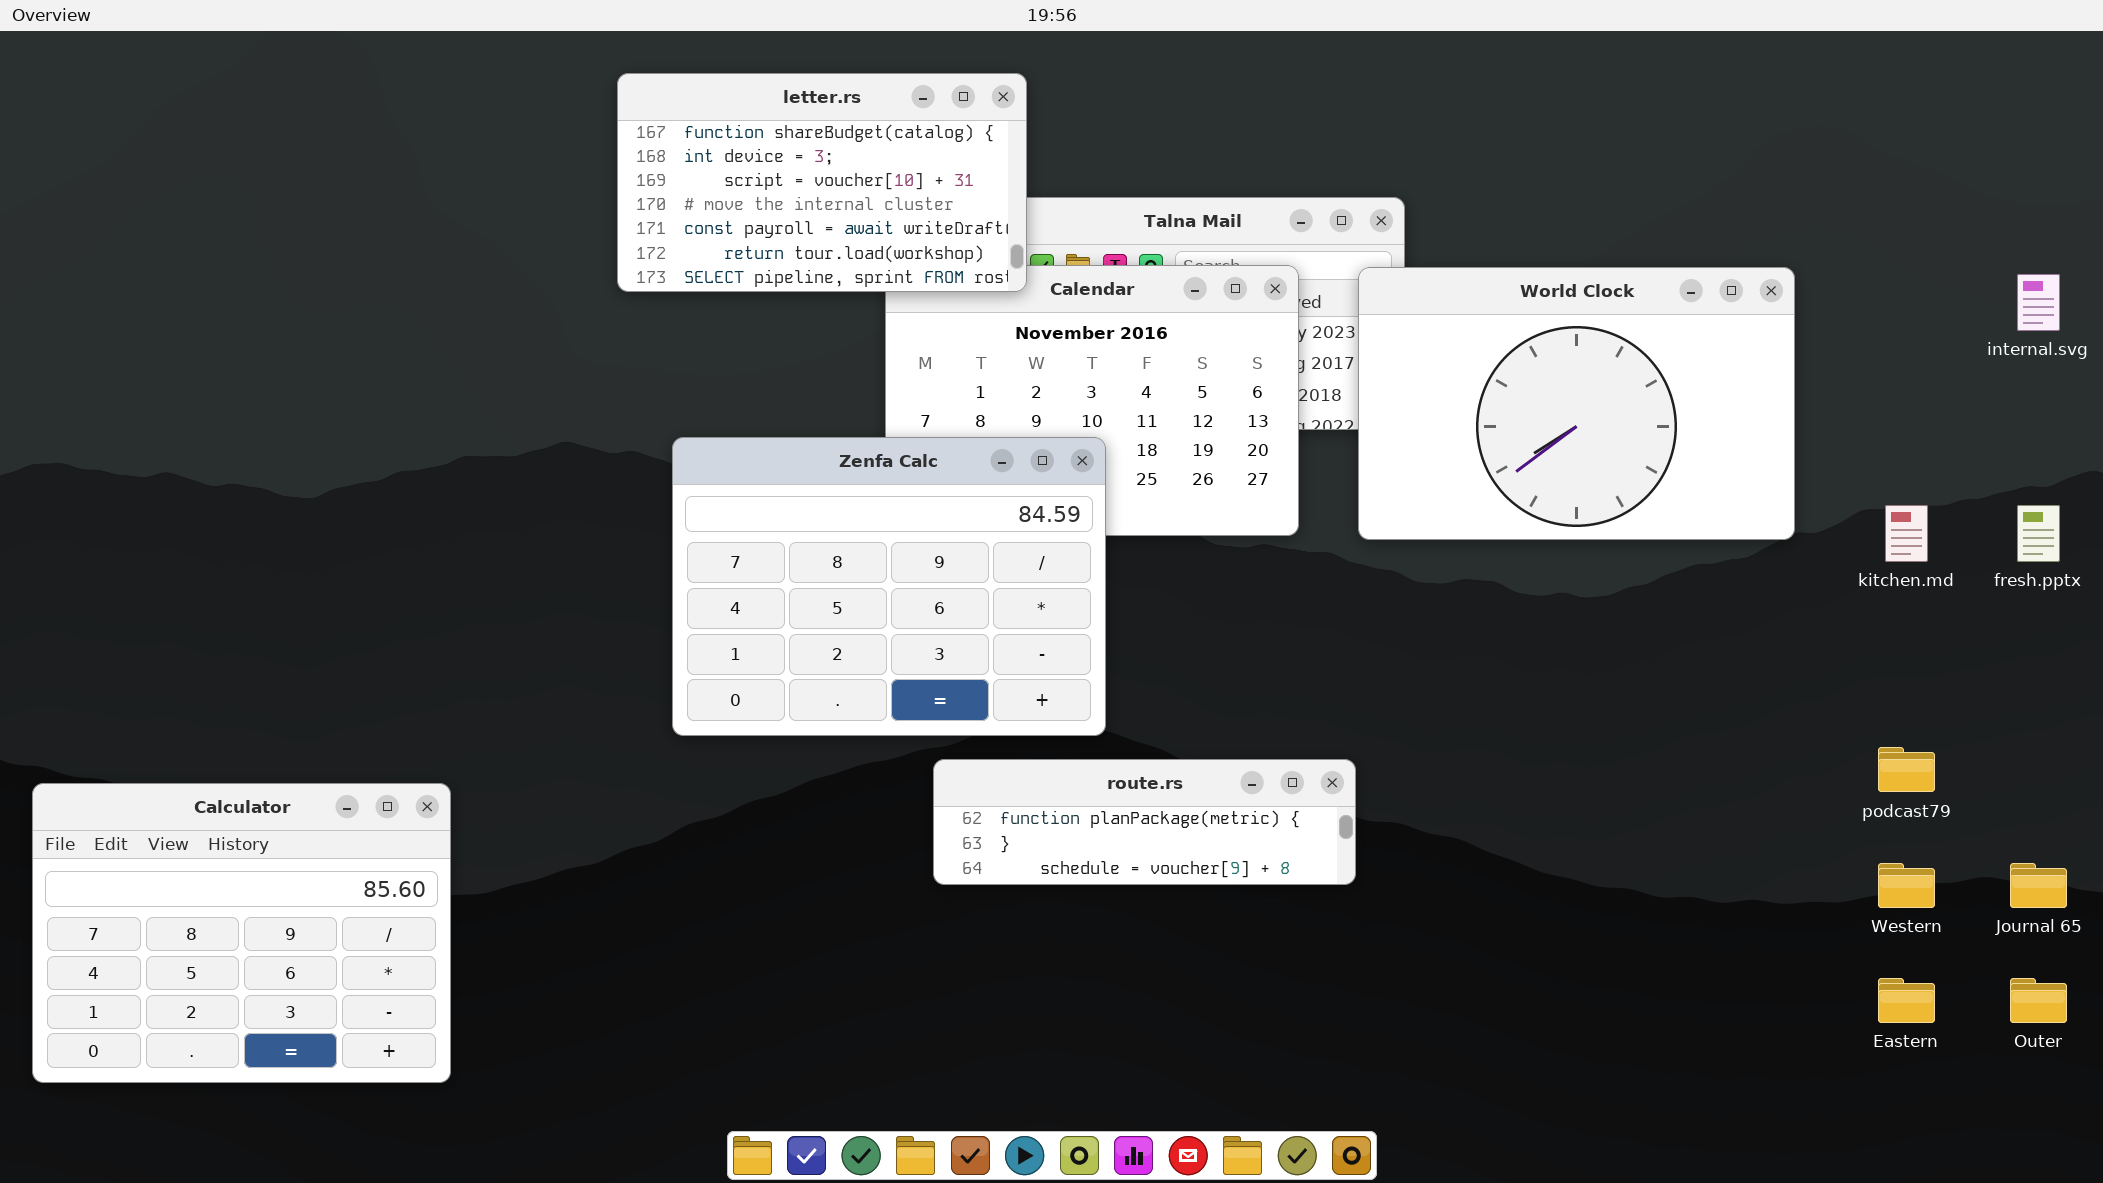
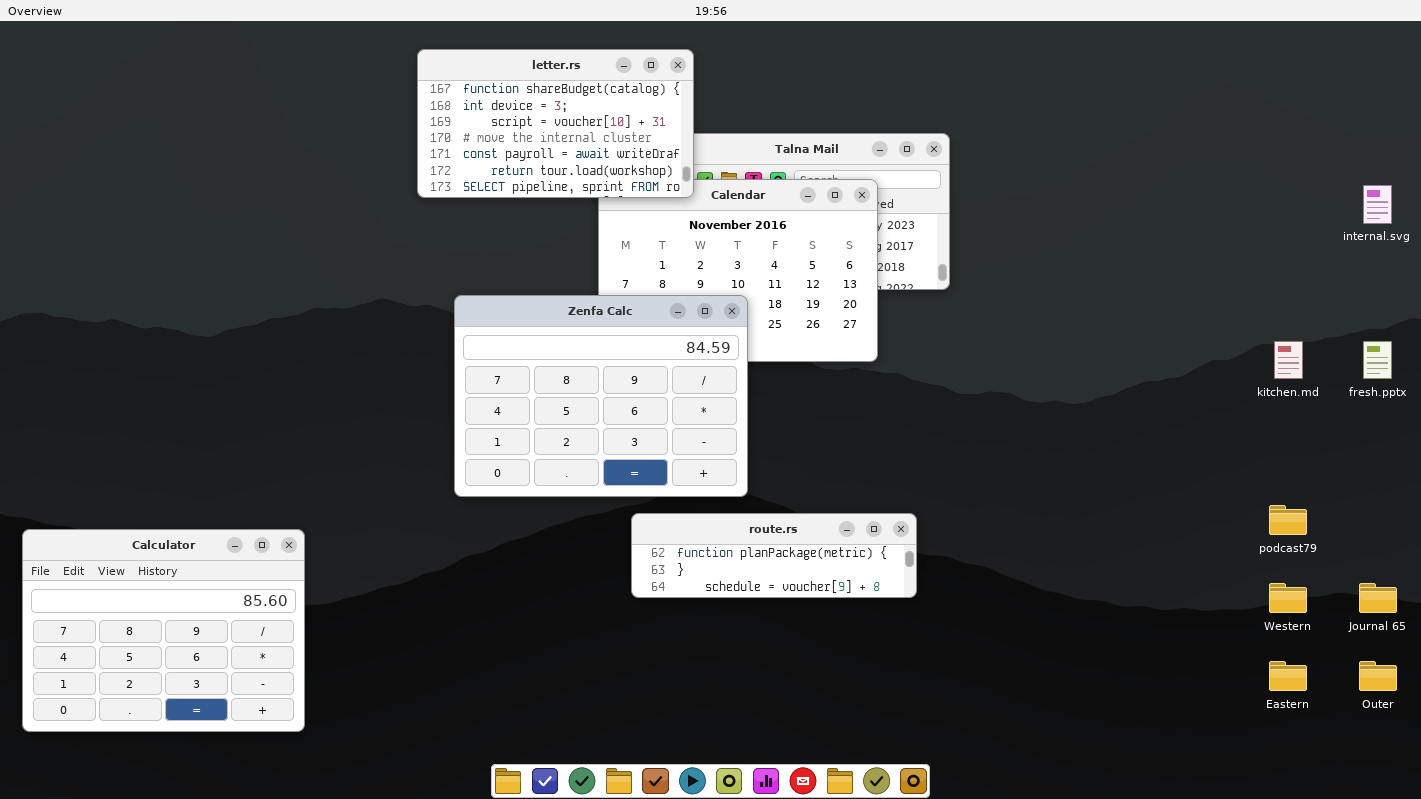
World Clock: [1358,267,1795,540] -> none, closed

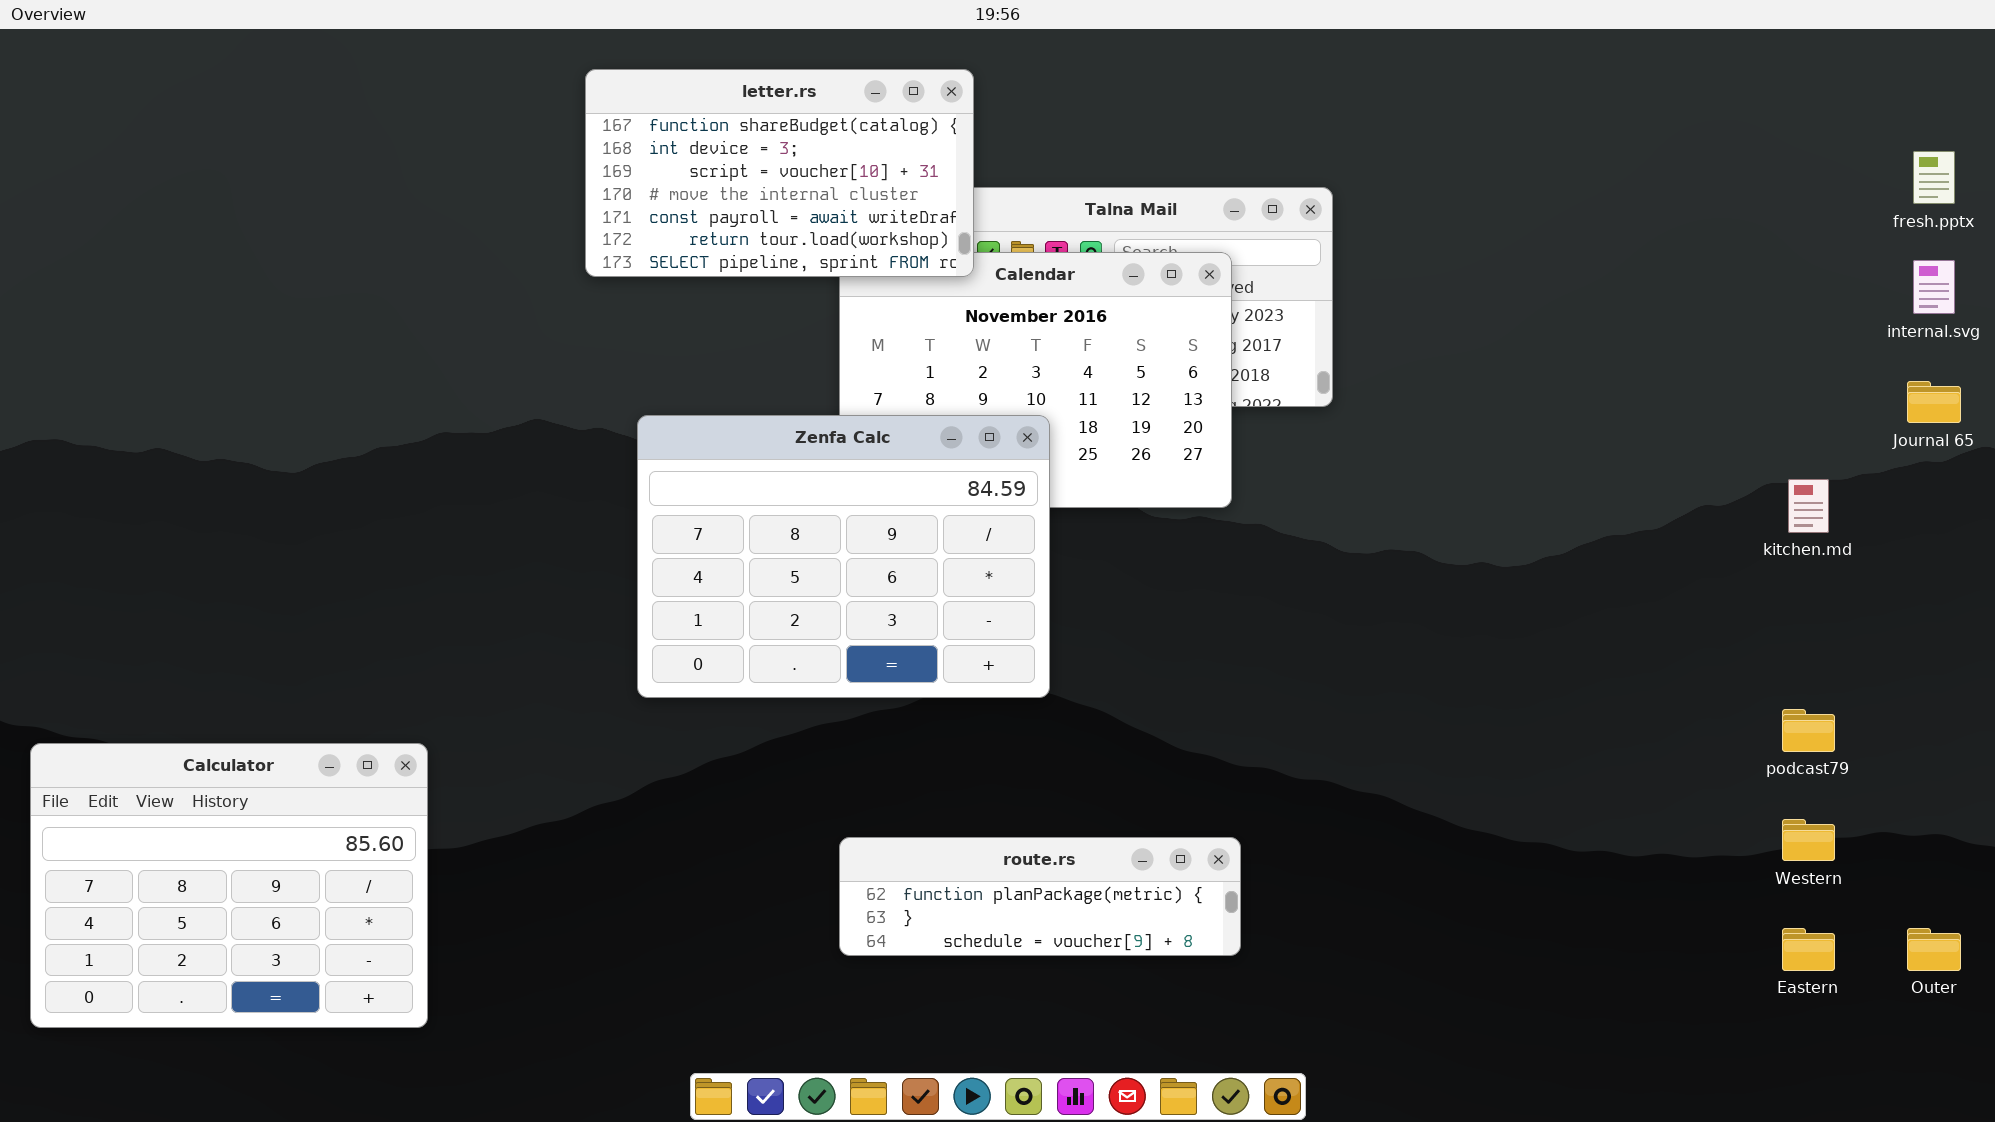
fresh.pptx: [1363,341,1392,379] -> [1913,151,1955,204], moved
route.rs: [631,513,917,598] -> [839,837,1241,956], moved
Journal 65: [1359,583,1397,613] -> [1907,381,1961,423], moved

